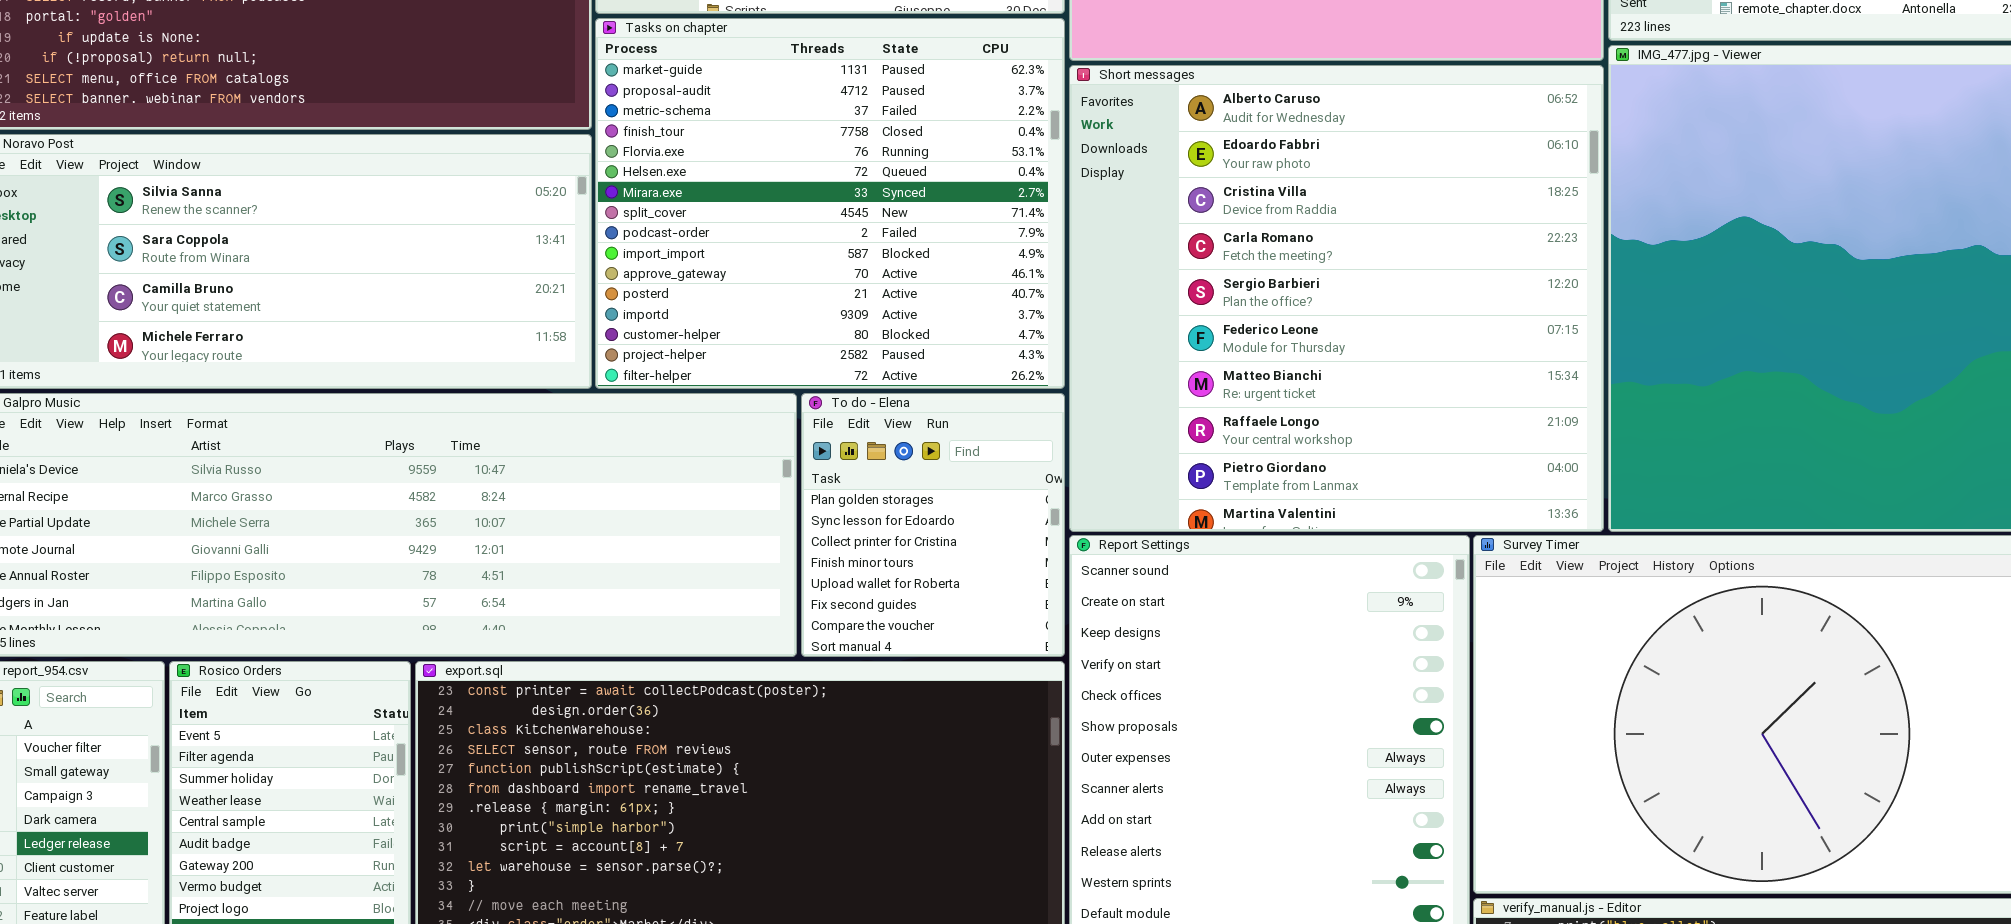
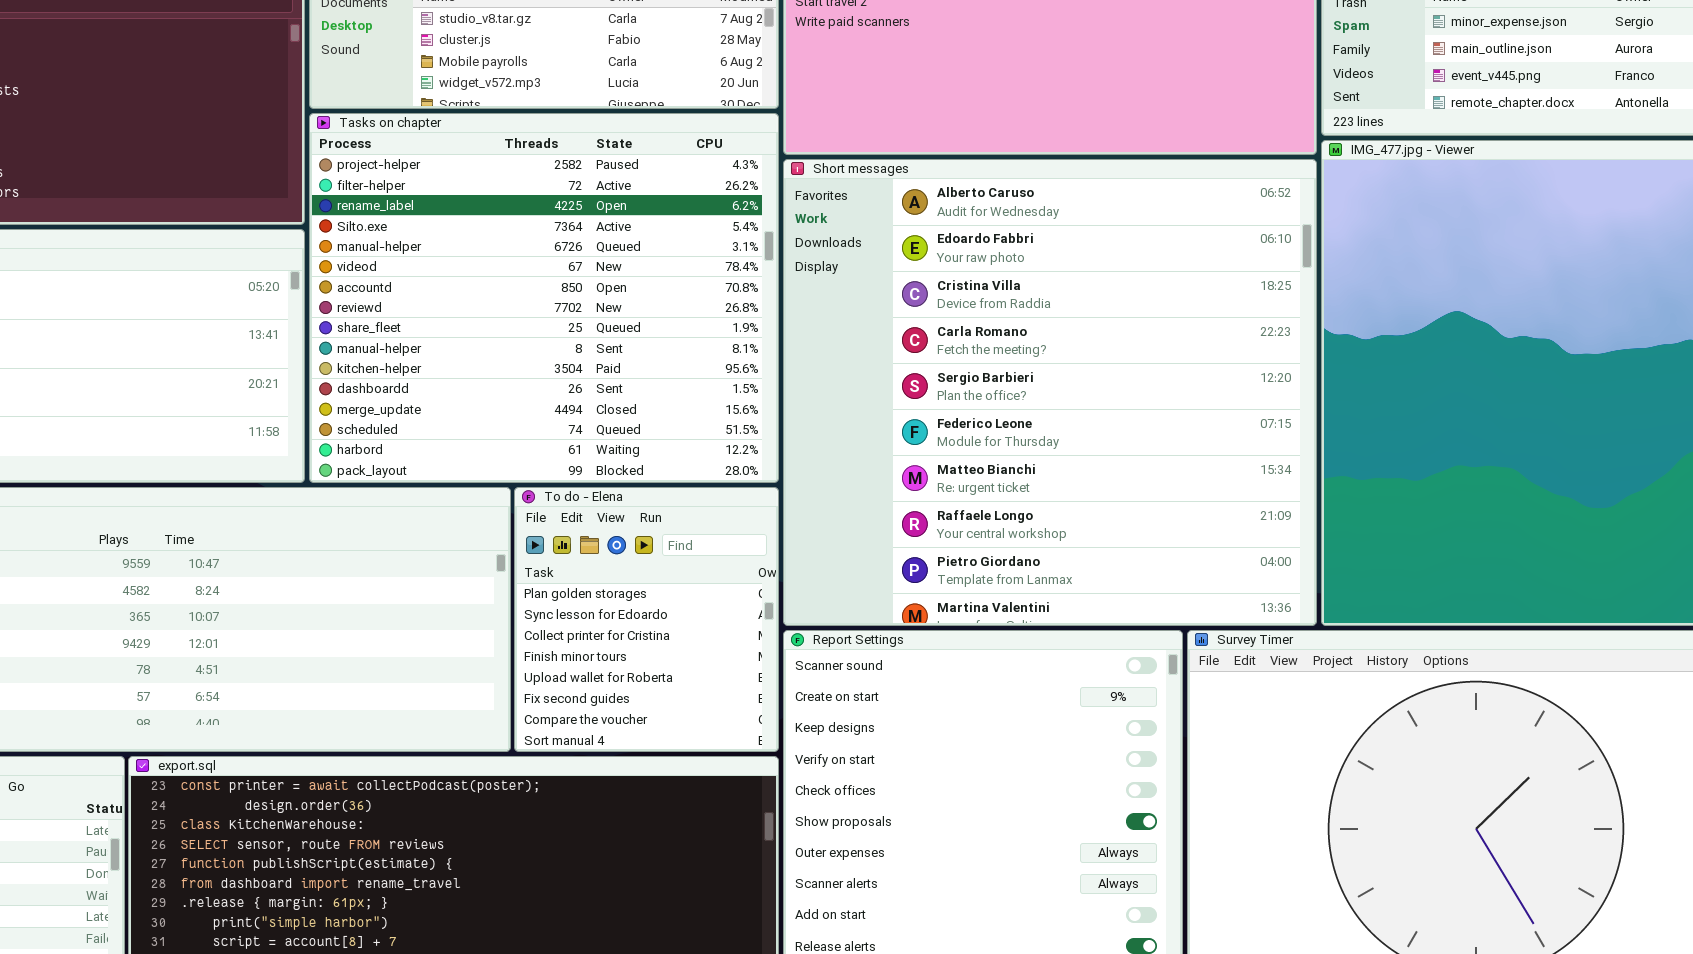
Tasks on chapter: [595,18,1065,389] -> [309,113,779,483], scrolled down 14 rows

